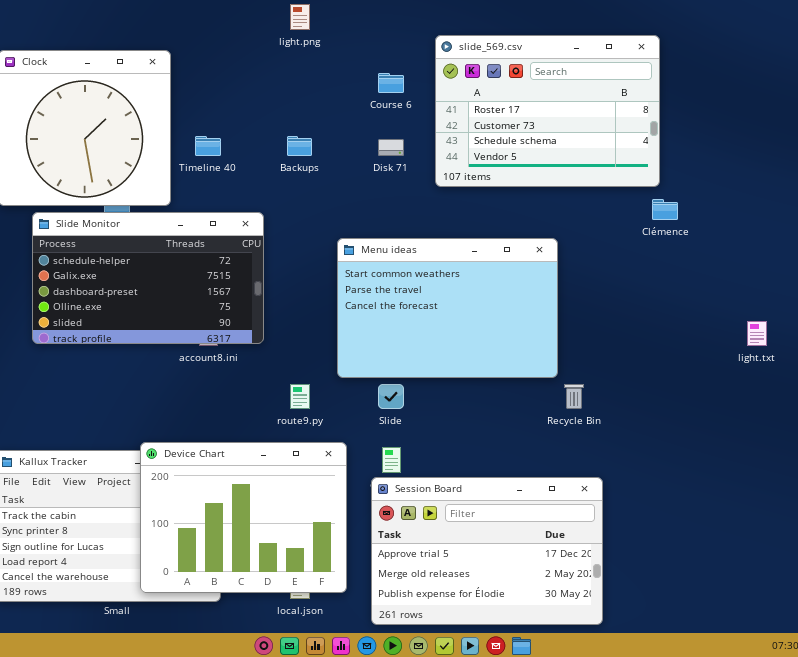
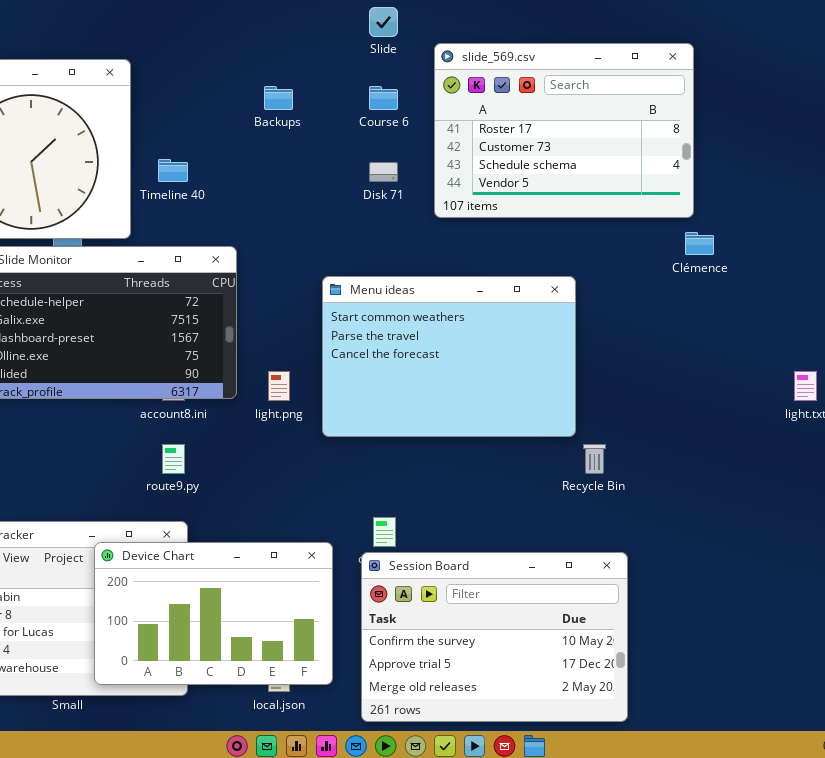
light.png: [290,4,310,30] -> [268,371,290,401], moved
Backups: [287,136,312,156] -> [264,86,293,110], moved
route9.py: [290,384,310,409] -> [162,444,185,474], moved
Slide: [378,384,404,409] -> [369,7,398,37], moved
Device Chart: [140,442,347,593] -> [94,542,333,685], resized
Session Board: [371,477,603,625] -> [361,552,628,722], scrolled up 1 row

